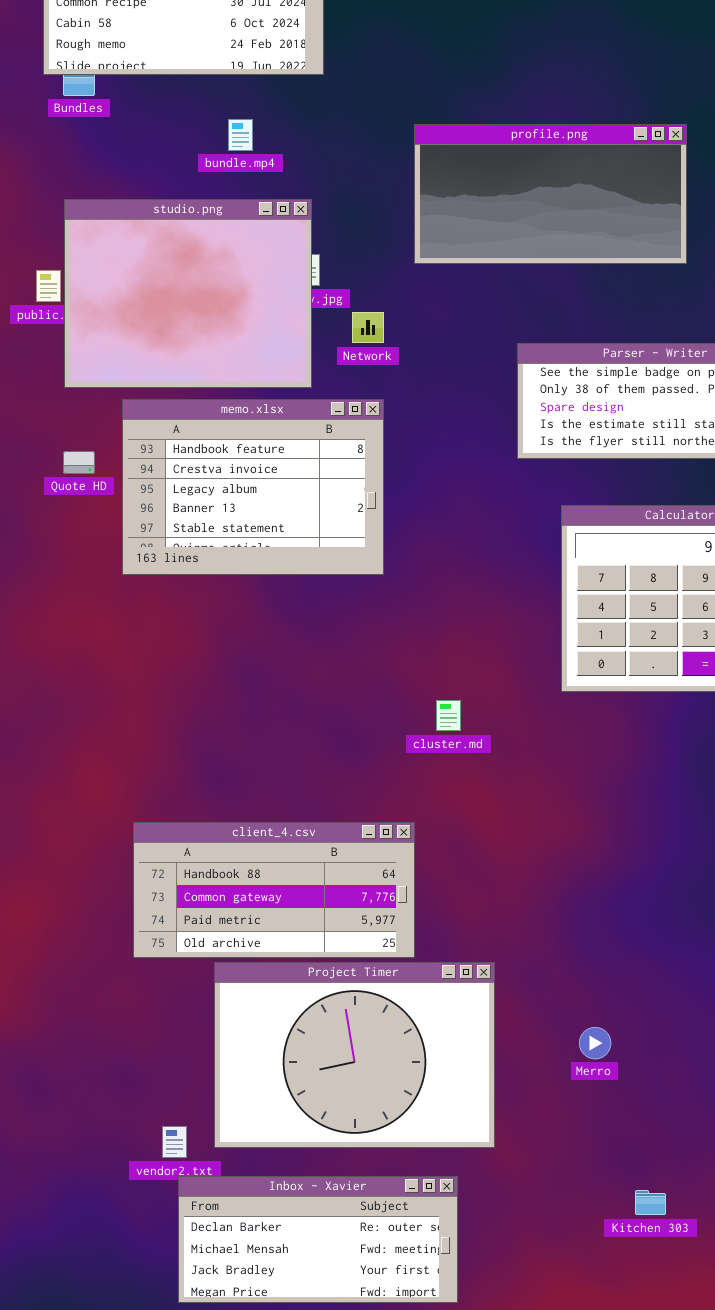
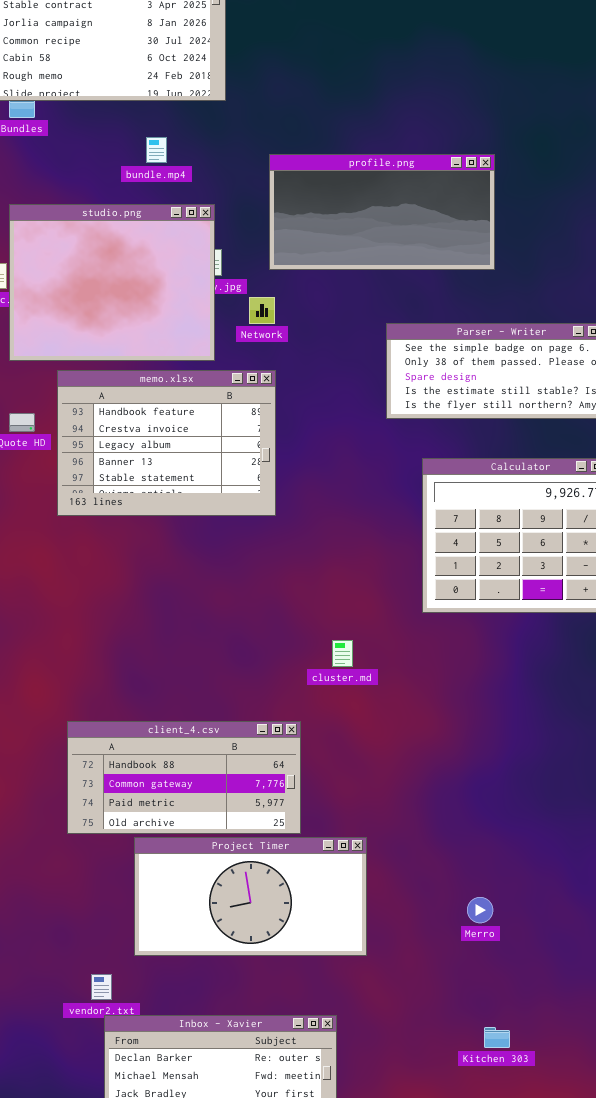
profile.png: [414,124,687,264] -> [269,154,495,270], moved
cluster.md: [436,700,461,731] -> [332,640,353,667], moved
Project Timer: [214,962,495,1148] -> [134,837,367,956], resized
Merro: [579,1027,611,1059] -> [467,897,493,923], moved

